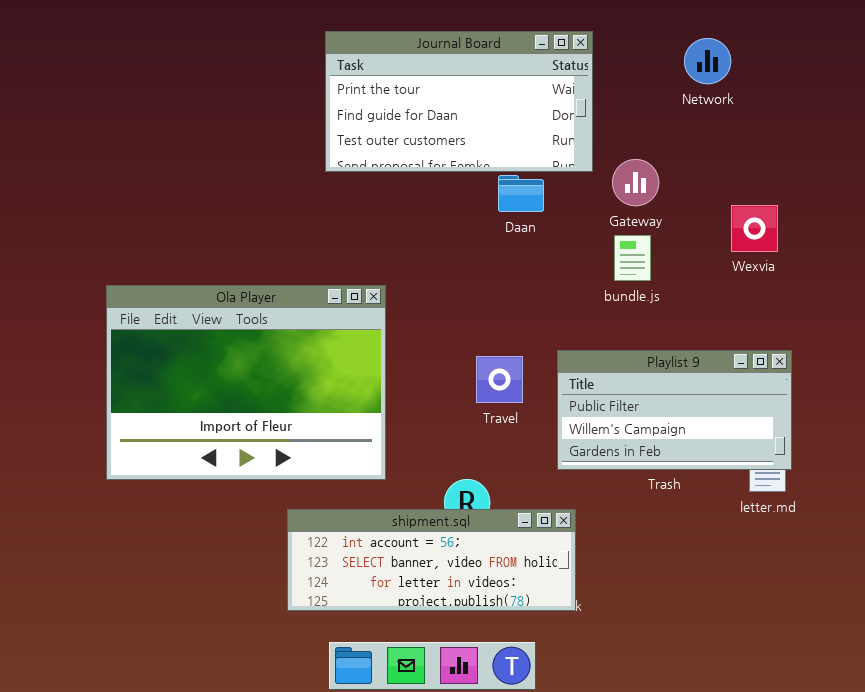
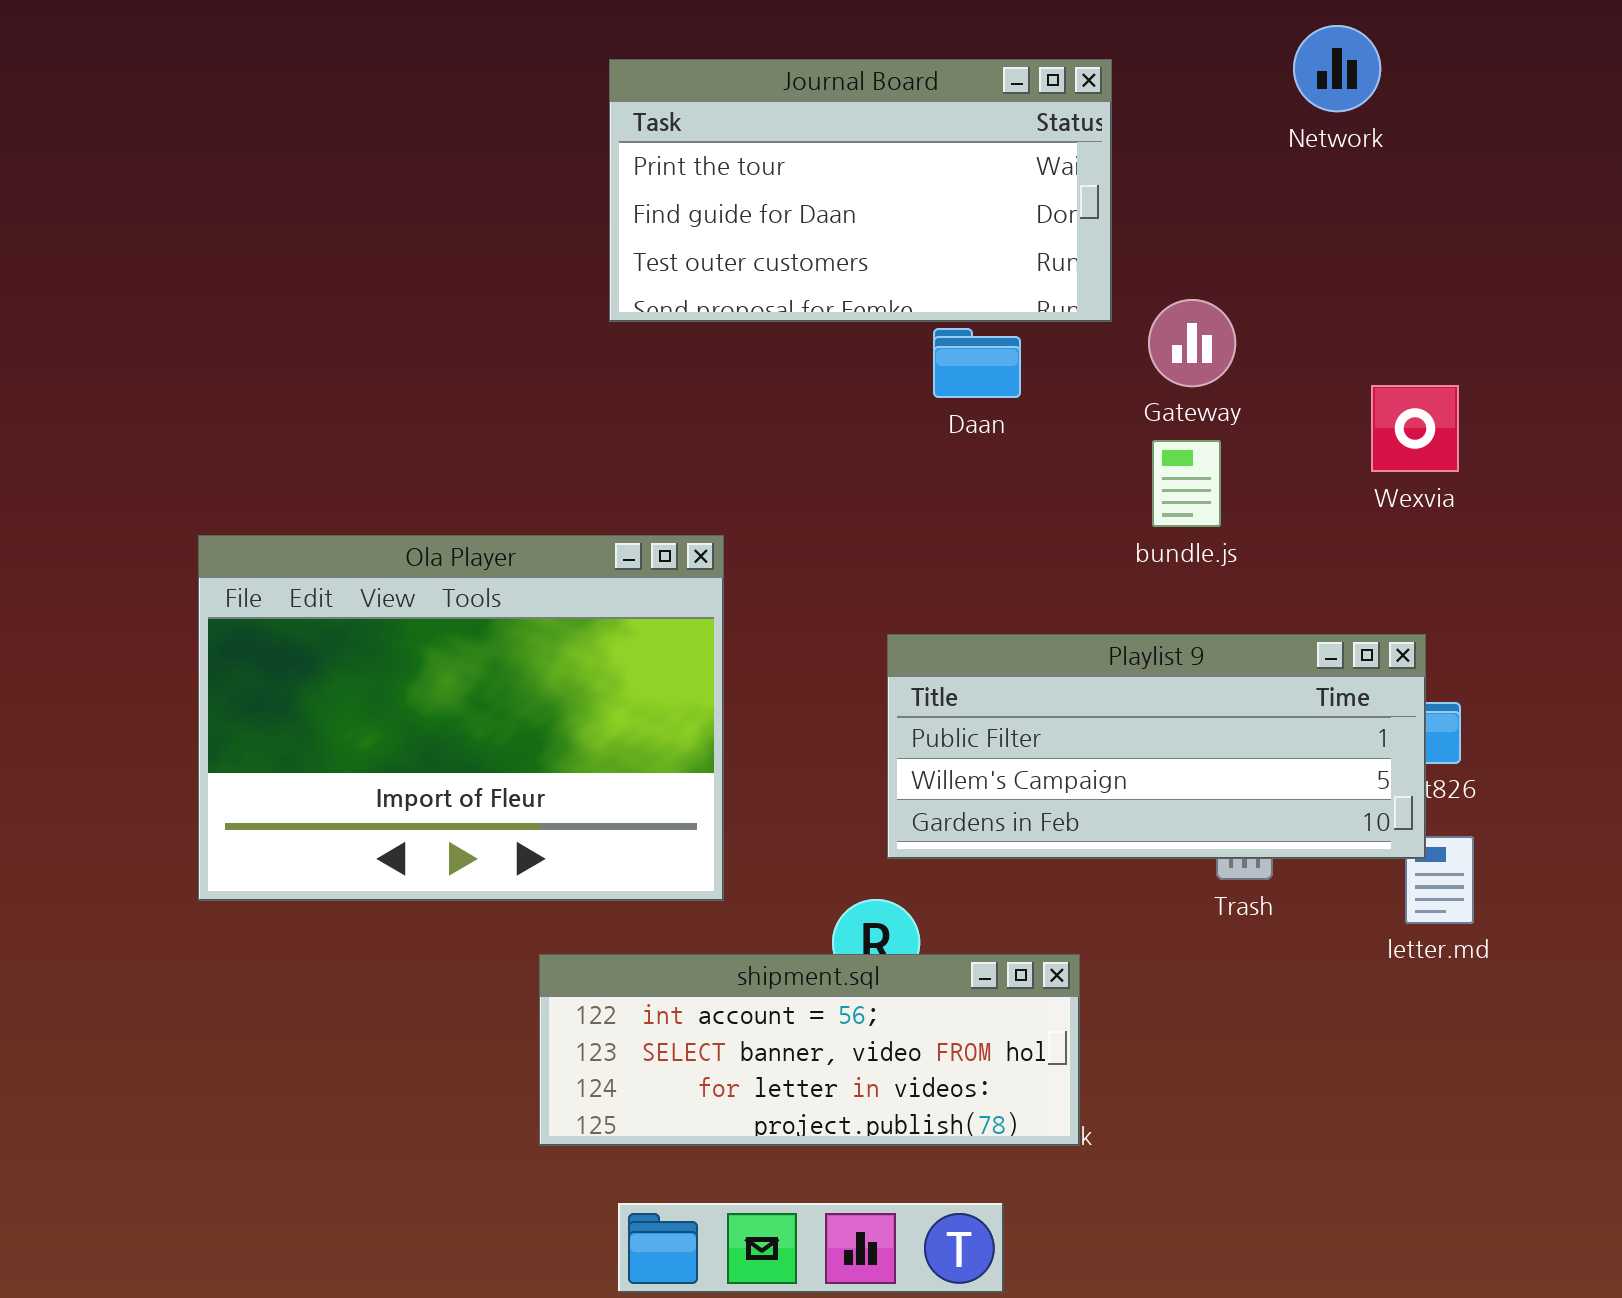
Network: [684,38,731,84] -> [1293,25,1381,112], moved
Playlist 9: [557,350,792,470] -> [887,634,1426,859], moved, resized

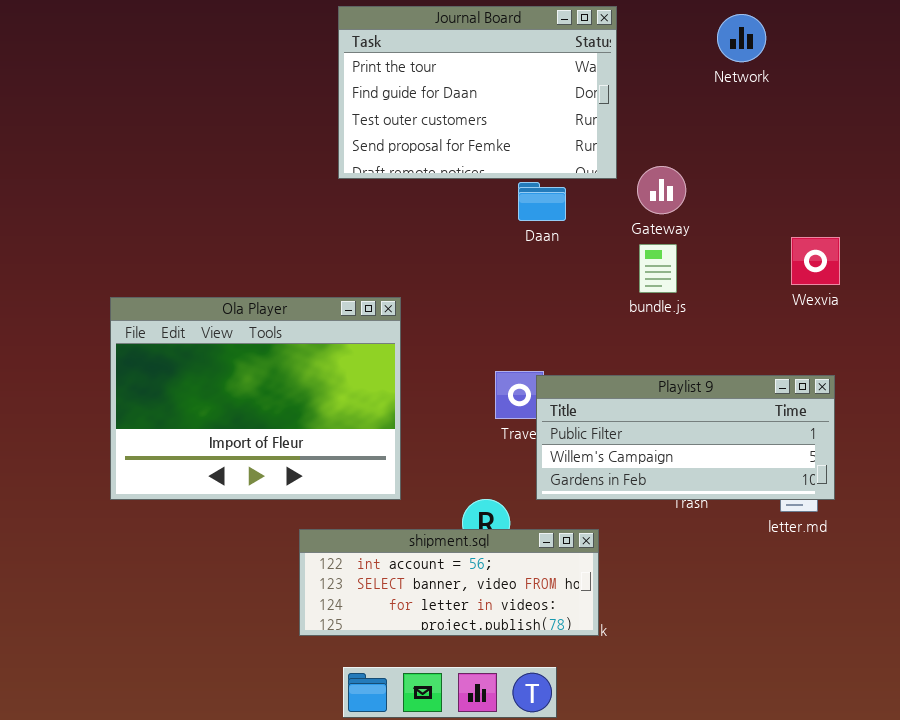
Journal Board: [609,59,1112,322] -> [338,6,617,179], resized
Wexvia: [1371,385,1459,472] -> [791,237,840,285], moved
Playlist 9: [887,634,1426,859] -> [536,375,835,500], moved

